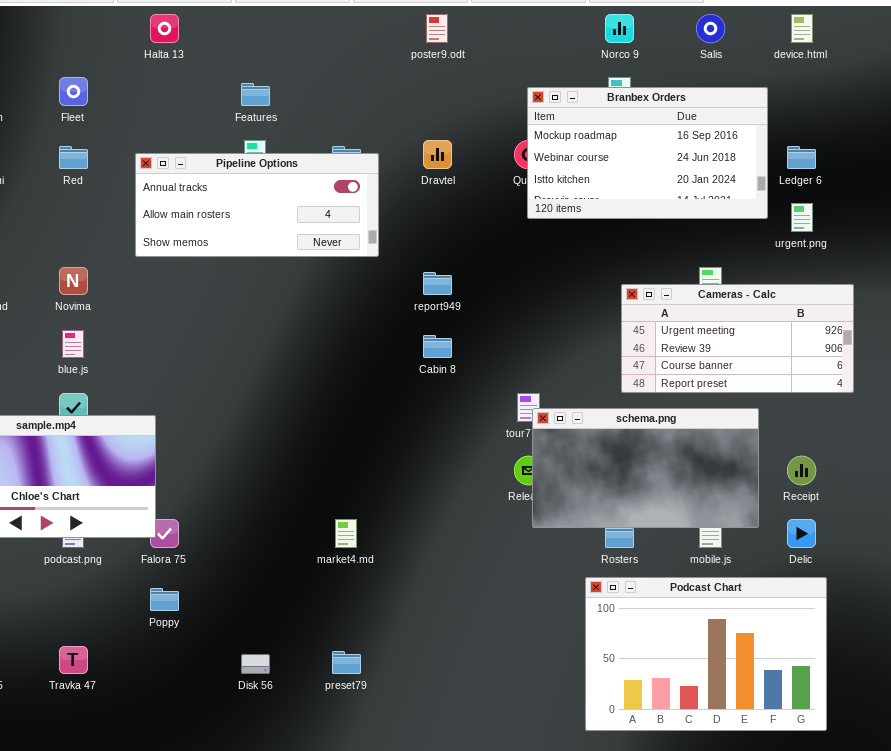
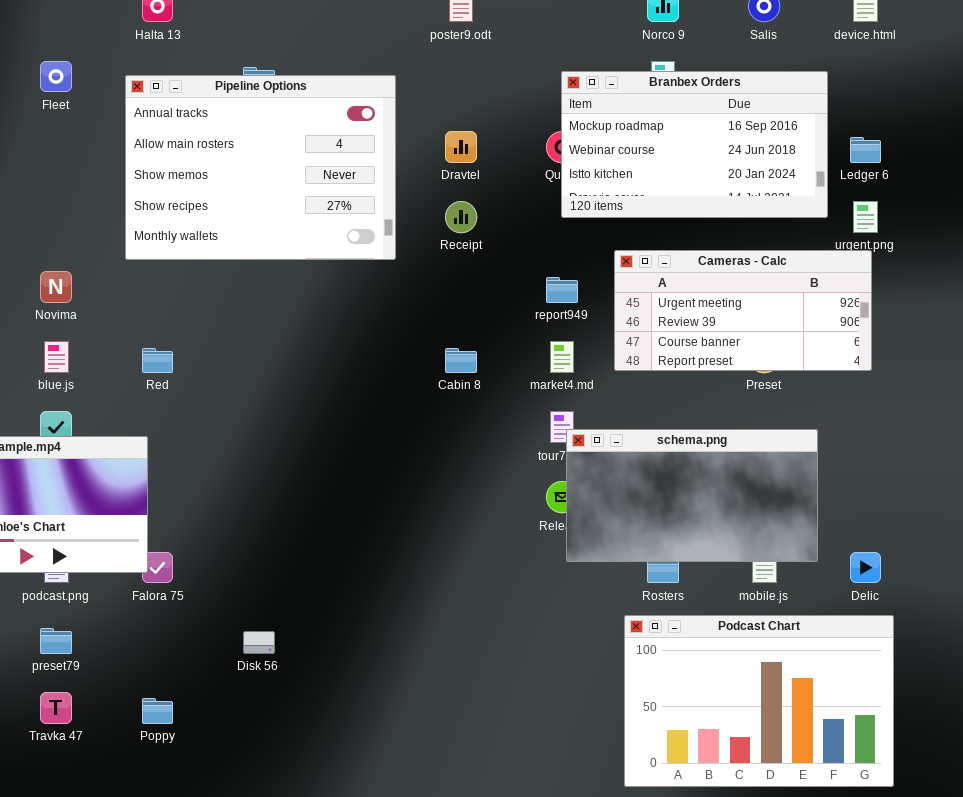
Red: [59,146,88,169] -> [142,348,173,373], moved
Pipeline Options: [135,153,379,257] -> [125,75,396,260], resized
report949: [423,272,452,295] -> [546,277,578,303], moved
Cameras - Calc: [621,284,854,393] -> [614,250,872,371], moved
Receipt: [787,456,816,485] -> [445,201,477,233], moved
market4.md: [335,519,357,548] -> [550,341,574,373], moved
Poppy: [150,588,179,611] -> [142,698,173,724], moved
preset79: [332,651,361,674] -> [40,628,72,654], moved
Disk 56: [241,654,270,674] -> [243,631,275,654], moved

